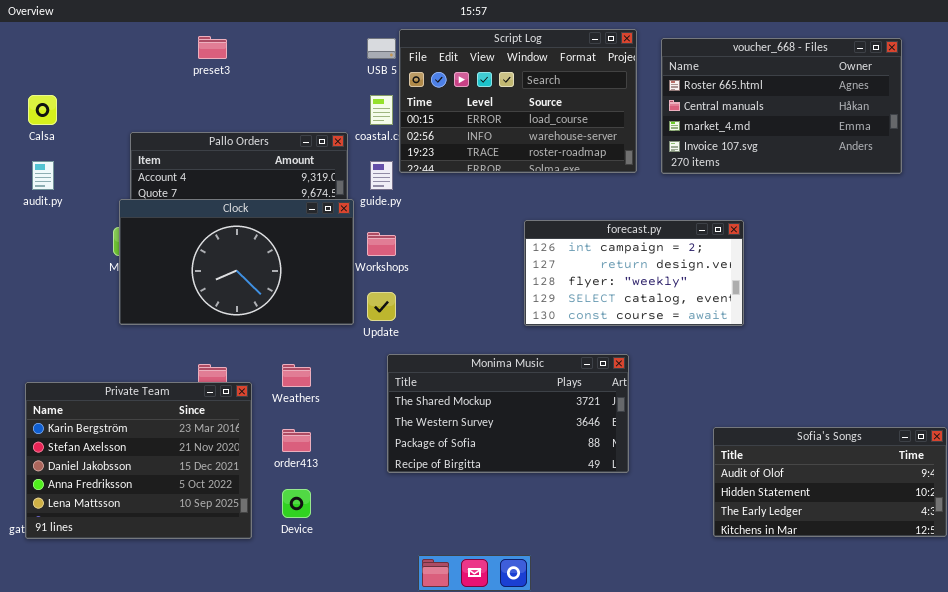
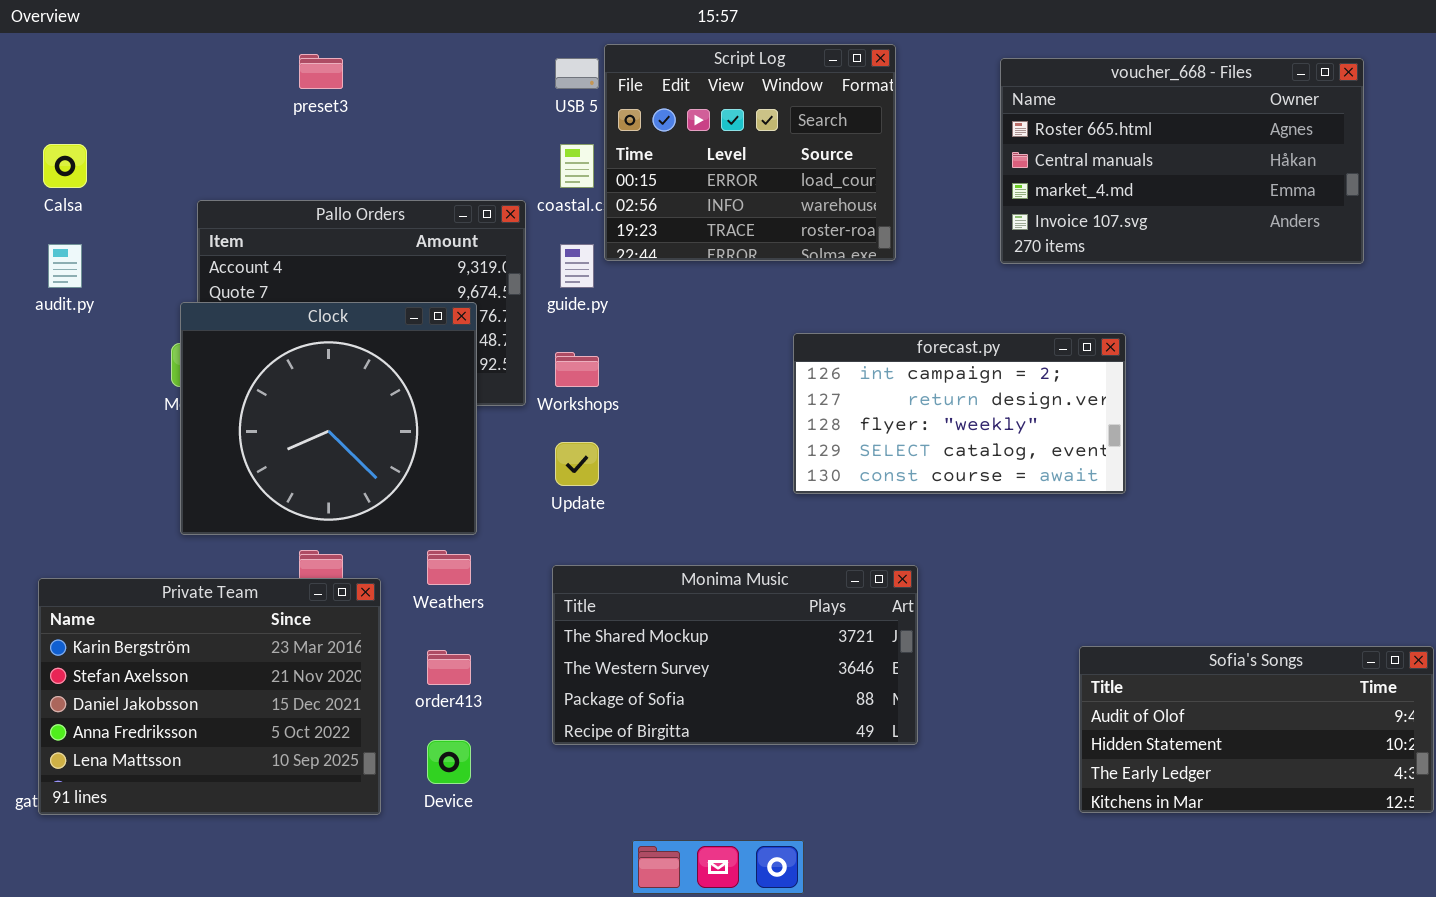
Script Log: [399,29,637,173] -> [604,44,896,261], resized
Clock: [119,199,354,325] -> [180,302,477,535], resized
Monima Music: [387,354,629,473] -> [552,565,918,745], moved

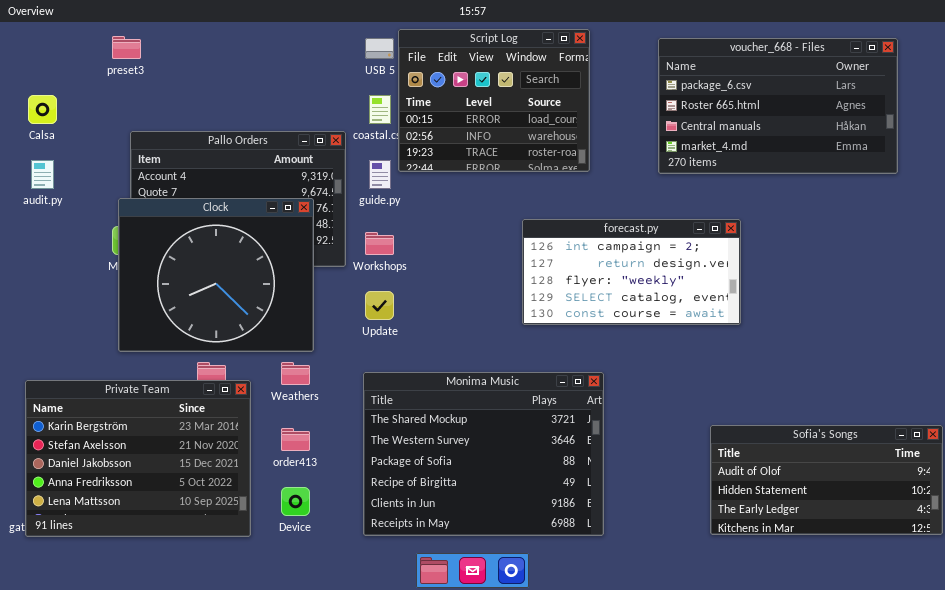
preset3: [299,54,343,89] -> [112,36,141,59], moved
voucher_668 - Files: [1000,58,1364,264] -> [658,38,898,174], scrolled up 1 row
Monima Music: [552,565,918,745] -> [363,372,604,536], resized

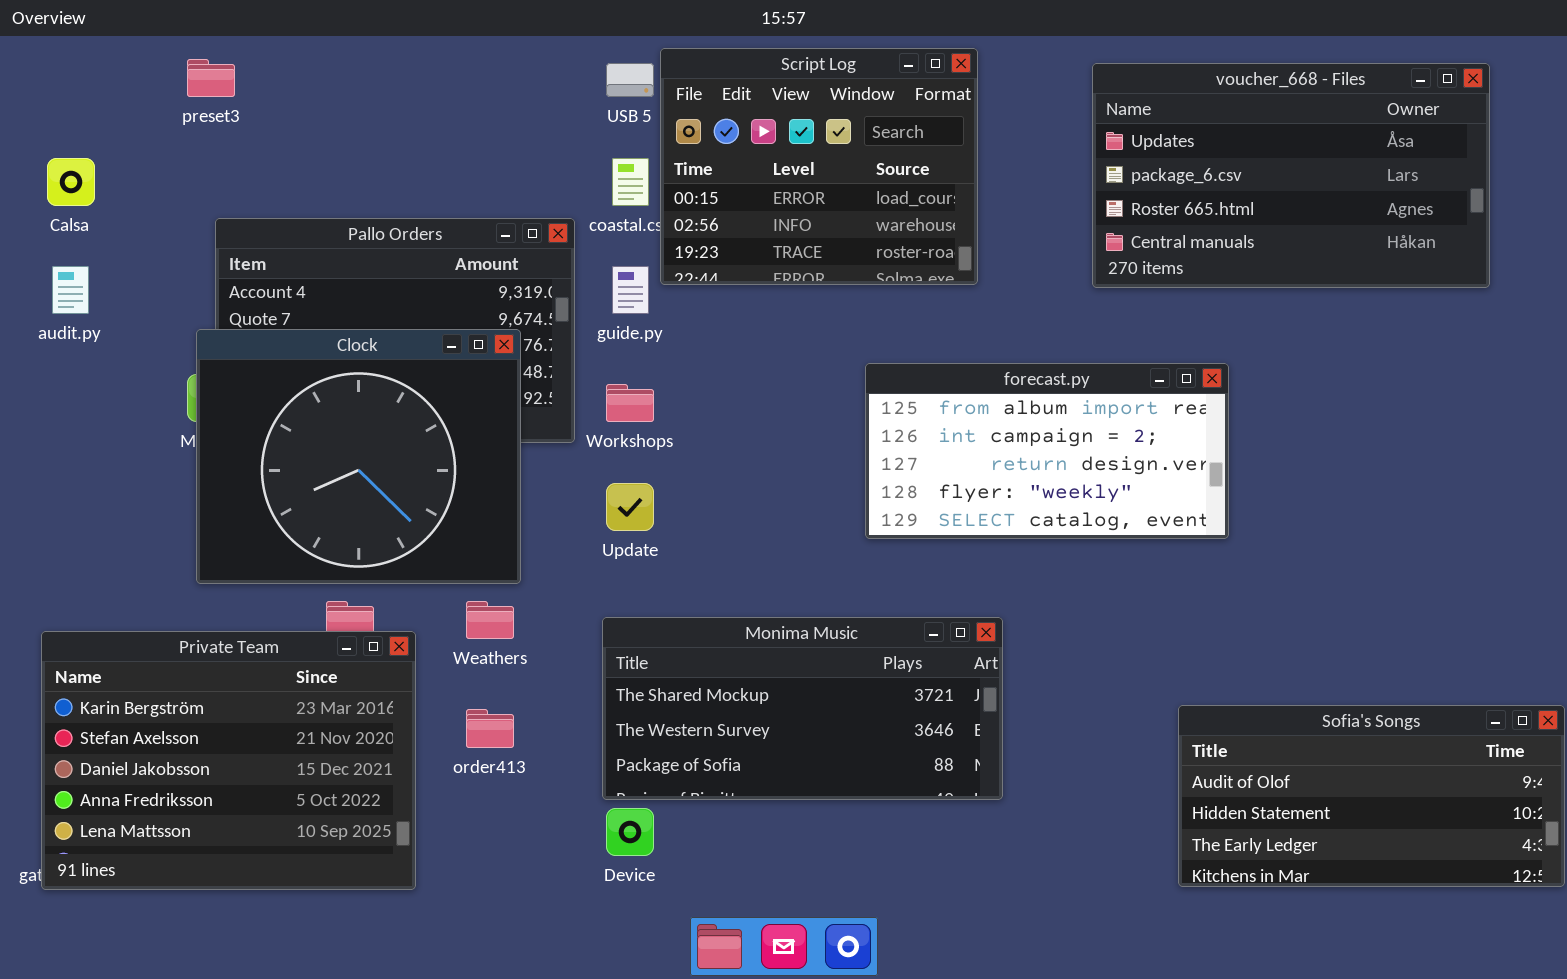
voucher_668 - Files: [658,38,898,174] -> [1092,63,1490,288], scrolled up 1 row
forecast.py: [522,219,741,325] -> [865,363,1229,539], scrolled up 1 row
Monima Music: [363,372,604,536] -> [602,617,1003,800], resized
Device: [281,487,310,516] -> [606,808,654,856], moved

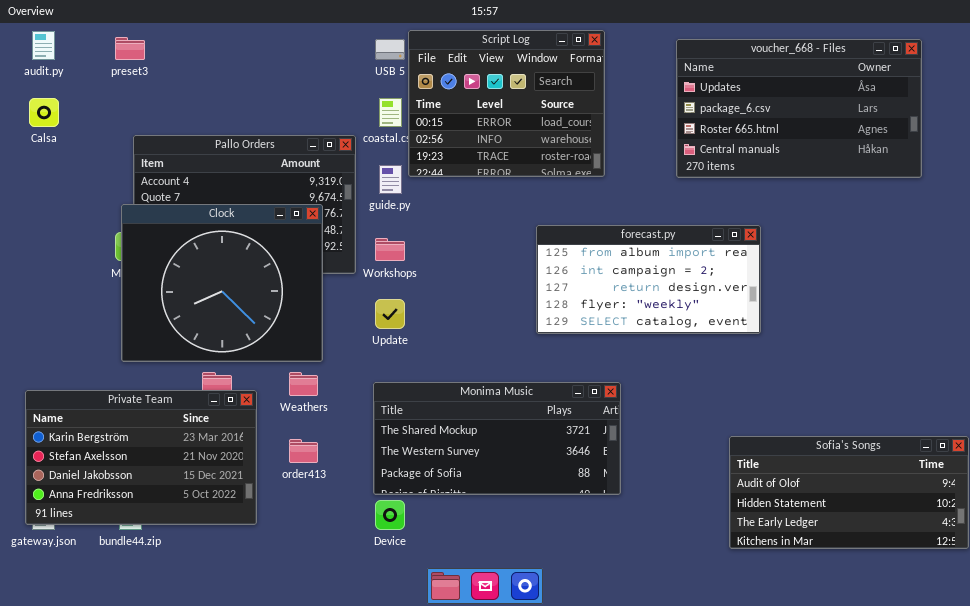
audit.py: [52,266,89,314] -> [32,31,55,60], moved
Private Team: [41,631,416,890] -> [25,390,257,525], resized

